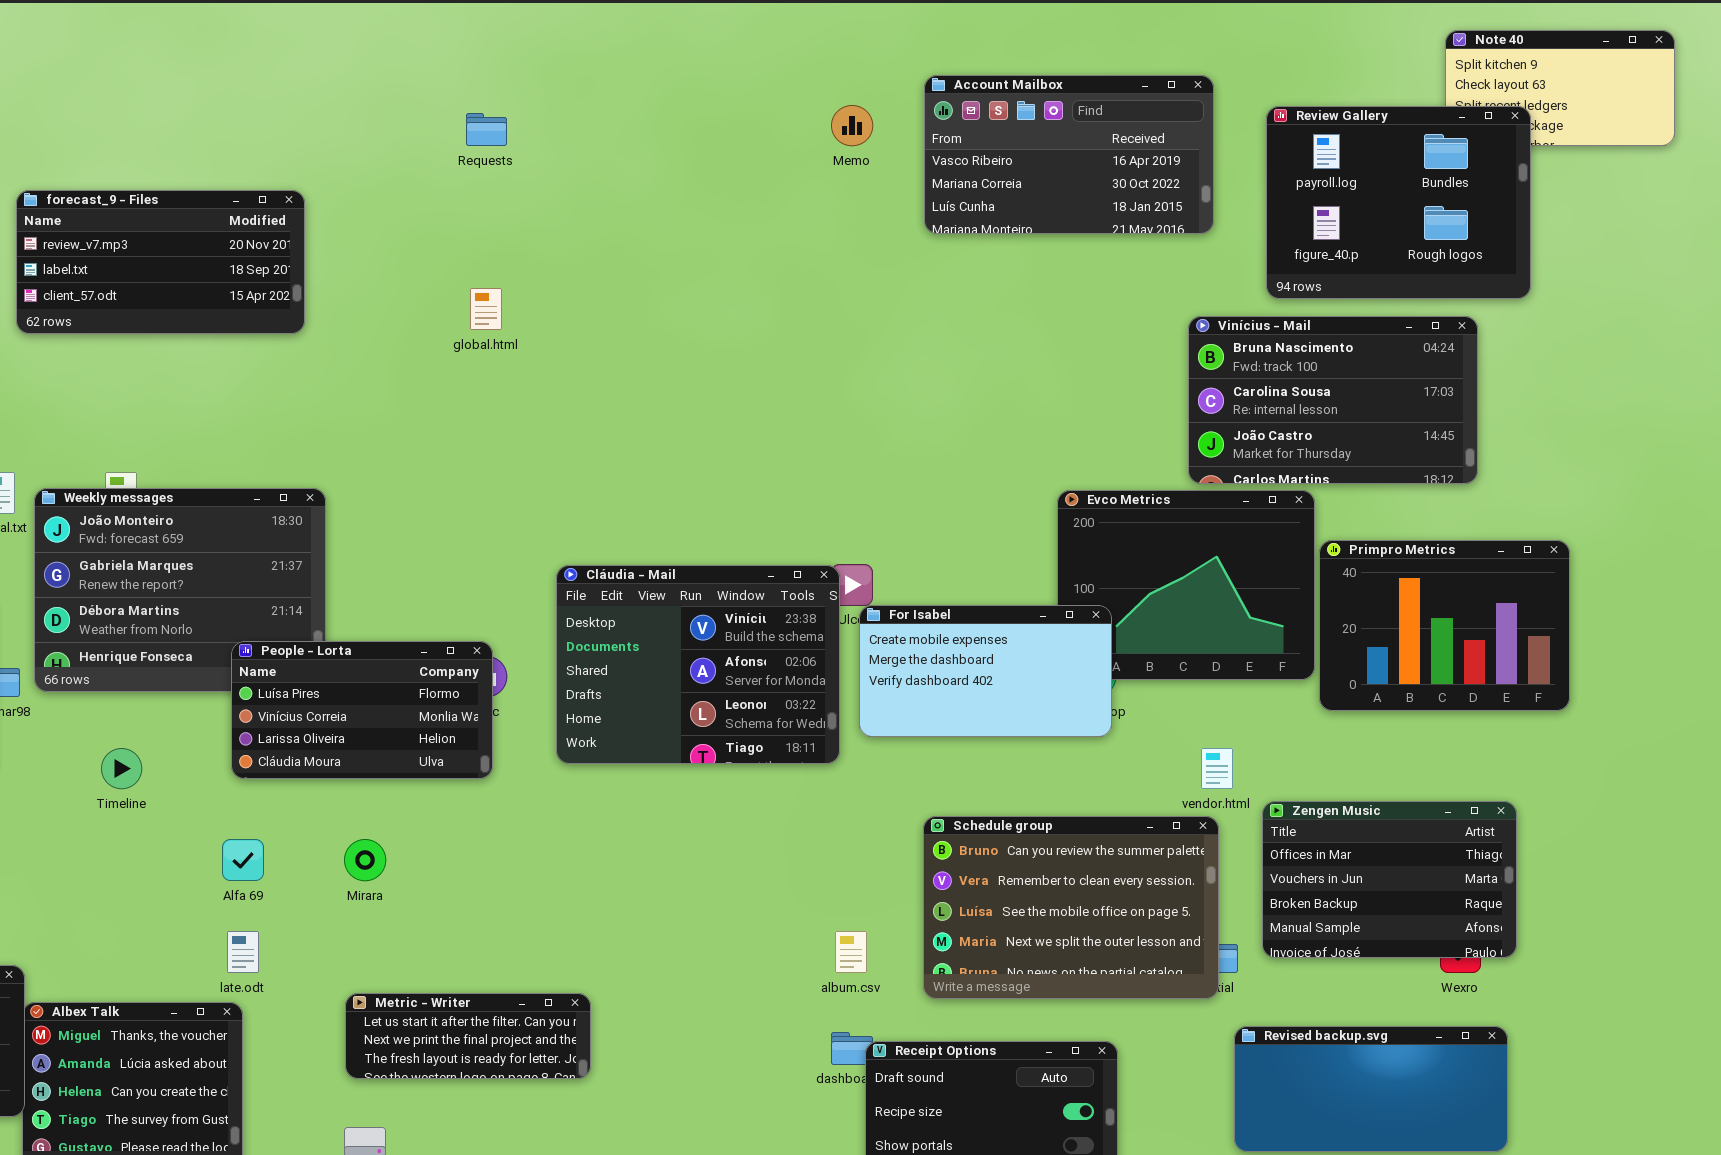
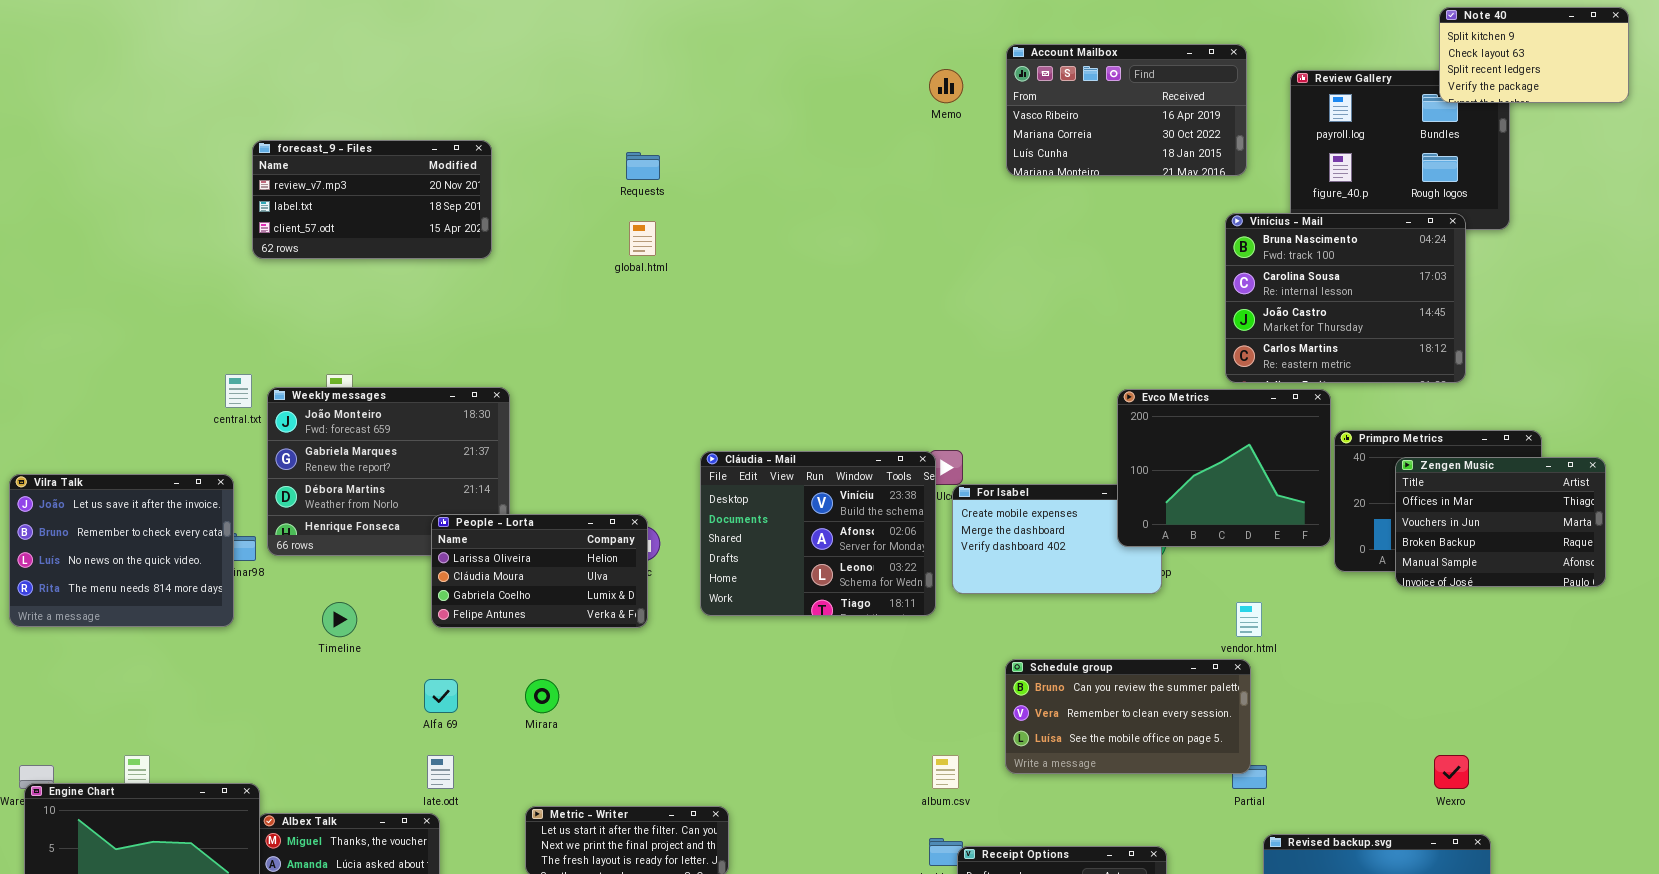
Note 40: [1445,30,1675,146] -> [1439,7,1629,103], raised
Requests: [466,113,507,146] -> [626,152,660,180], moved
Vinícius - Mail: [1188,316,1478,484] -> [1225,213,1466,383], resized
Evco Metrics: [1057,490,1315,680] -> [1117,389,1331,547], raised
People - Lorta: [231,641,493,779] -> [431,514,648,628], scrolled down 2 rows
Zengen Music: [1262,801,1517,958] -> [1395,457,1606,587], moved
Schedule group: [923,816,1219,999] -> [1005,659,1251,774], resized

